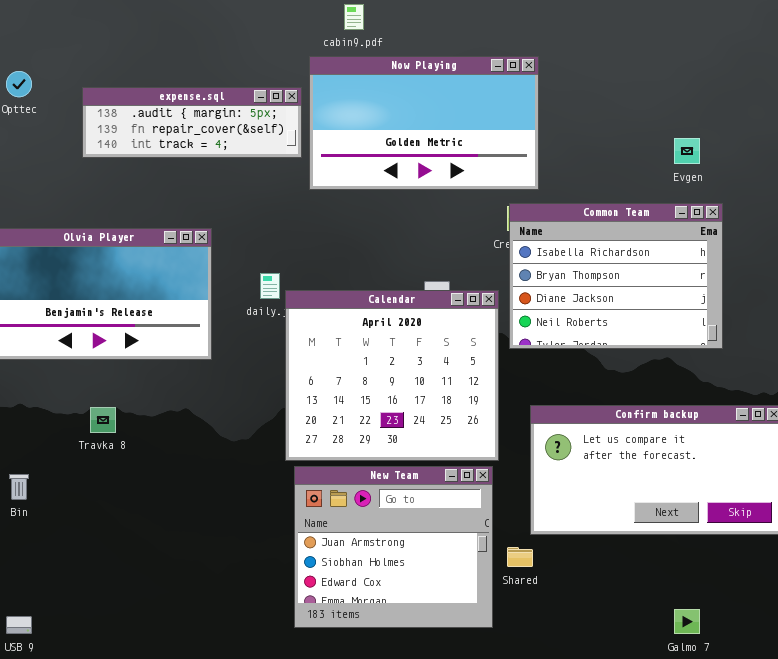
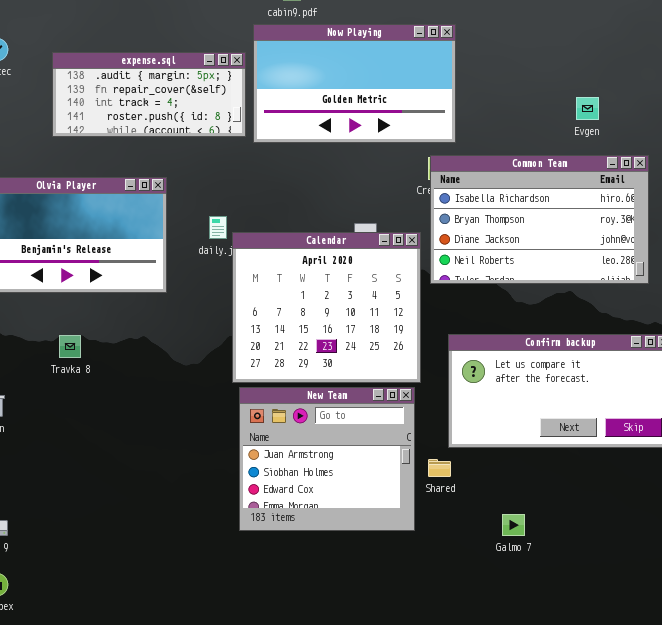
expense.sql: [82,87,302,158] -> [52,52,246,137], resized
Common Team: [509,203,723,349] -> [430,155,649,284], resized
Galmo 7: [674,609,700,634] -> [502,514,525,536], moved

